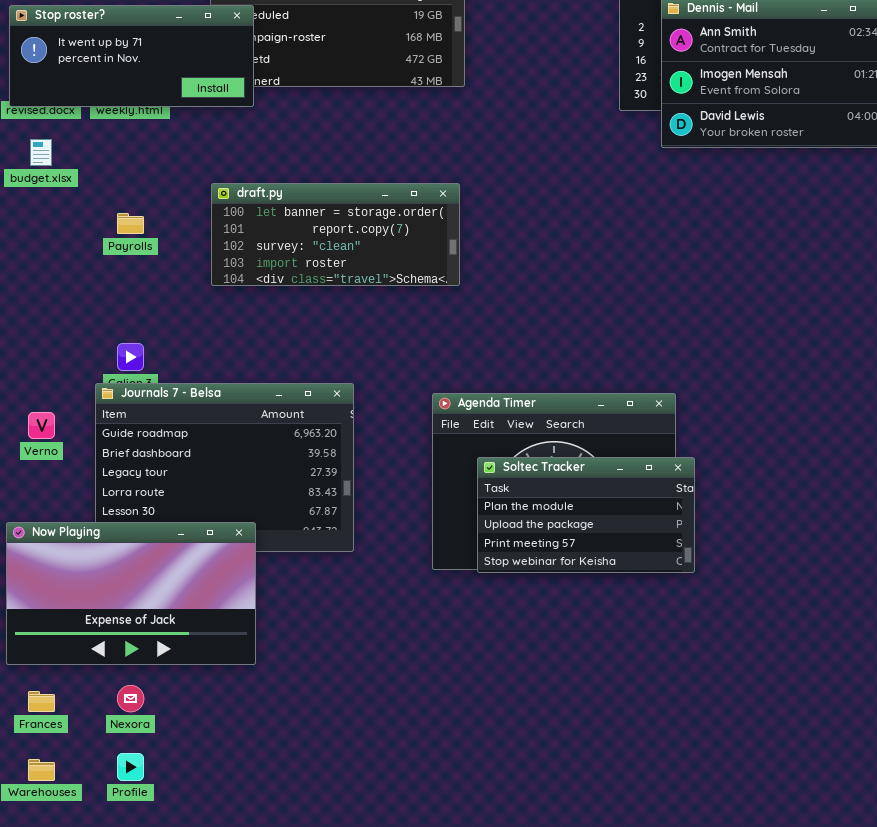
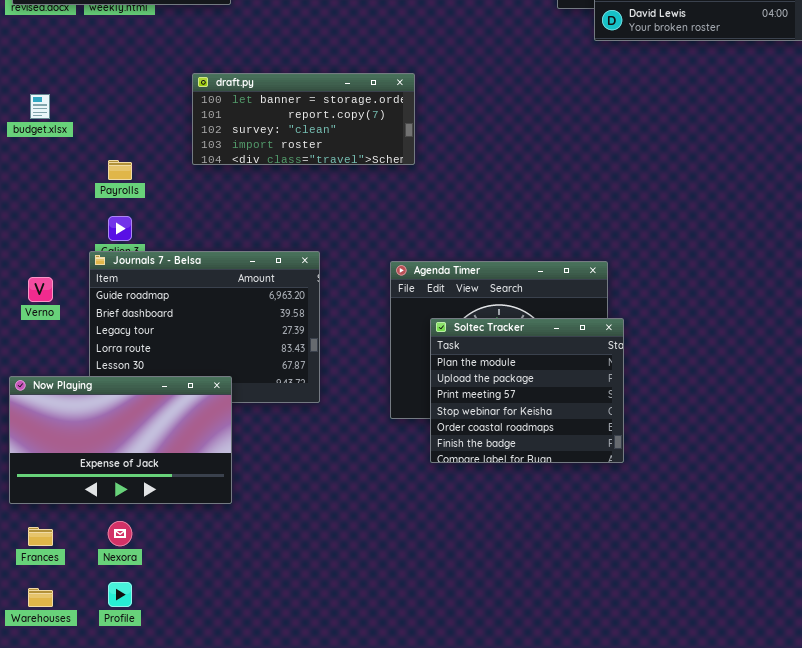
budget.xlsx: [30,139,52,166] -> [30,94,50,119], moved
Payrolls: [117,213,144,234] -> [108,160,132,180], moved
Soltec Tracker: [477,457,695,573] -> [430,318,624,463], resized

